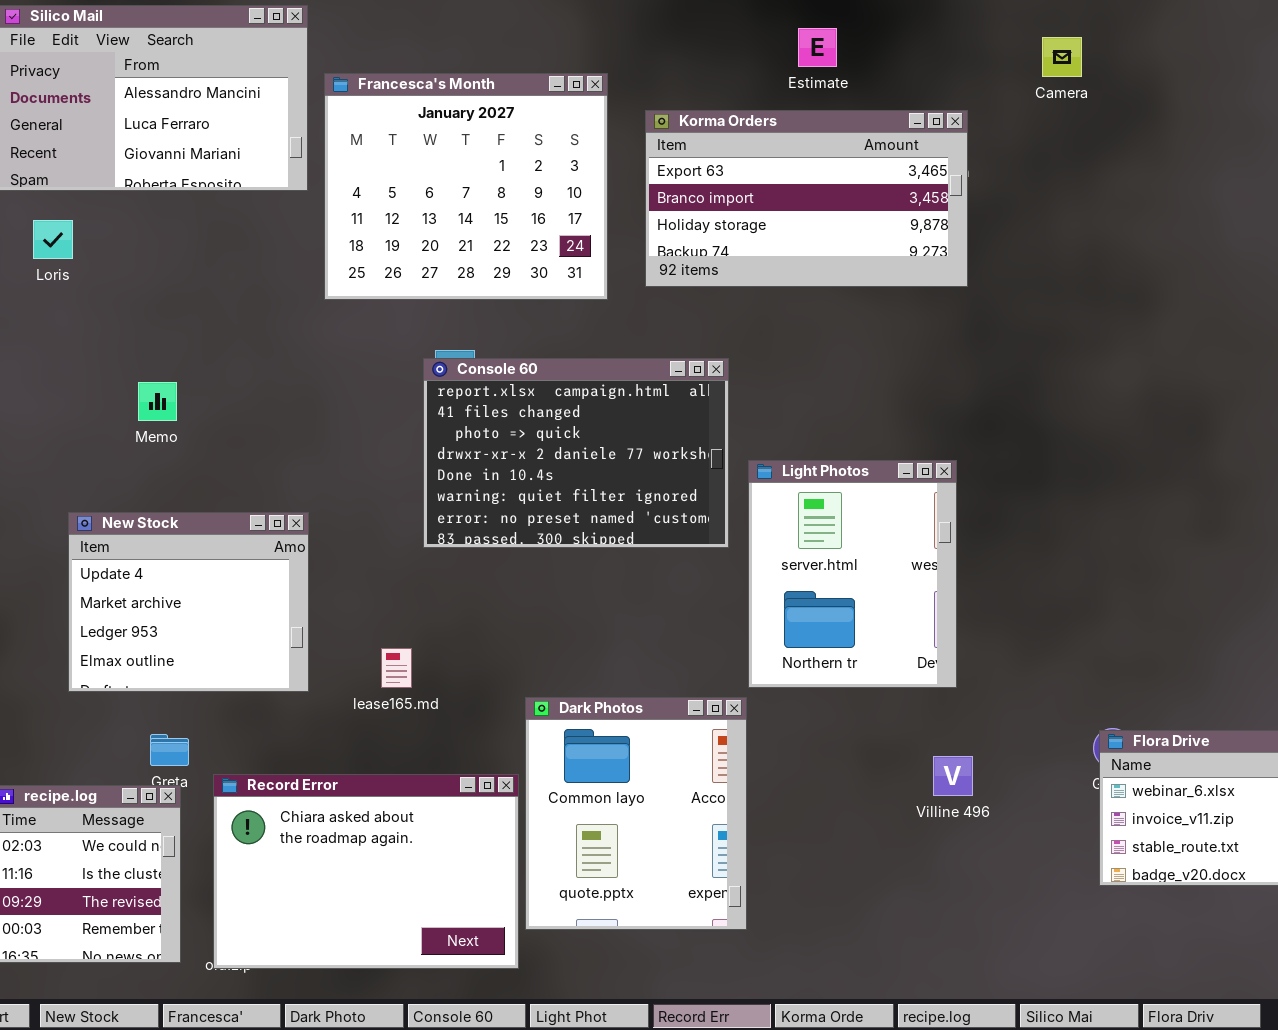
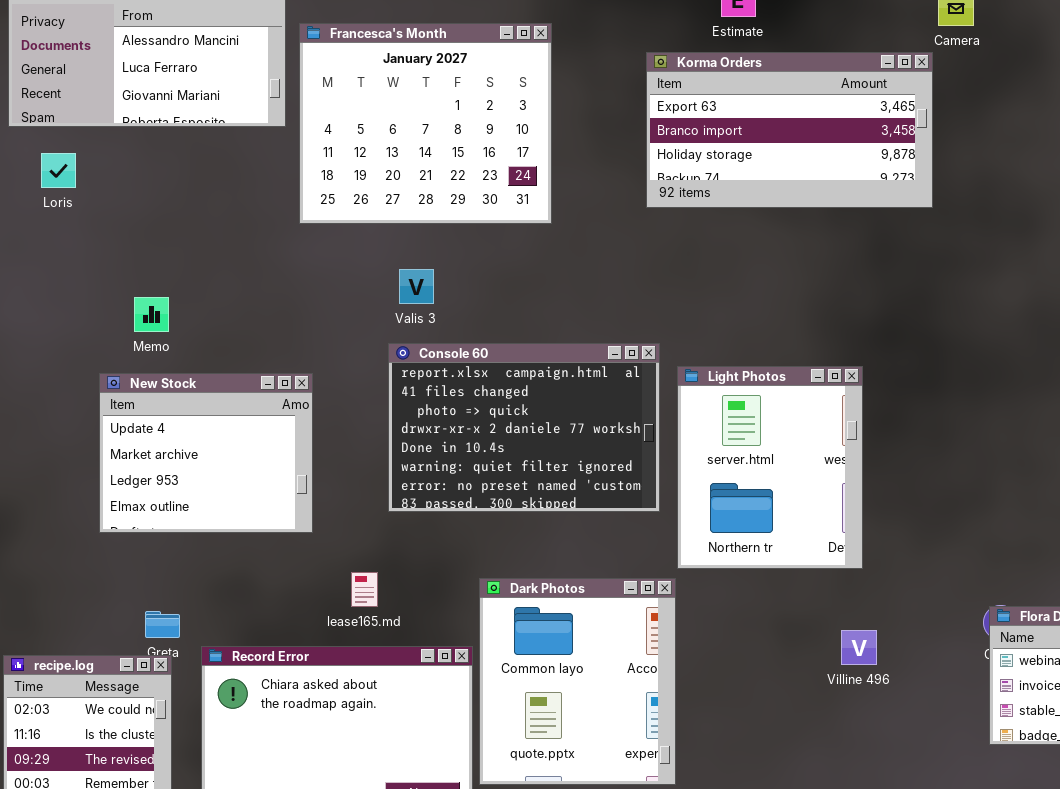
Korma Orders: [645,110,968,287] -> [646,52,933,208], moved
Console 60: [423,358,729,548] -> [388,343,660,512], moved
New Stock: [68,512,309,692] -> [99,373,313,533], moved
lease165.md: [381,648,412,688] -> [351,572,378,607], moved

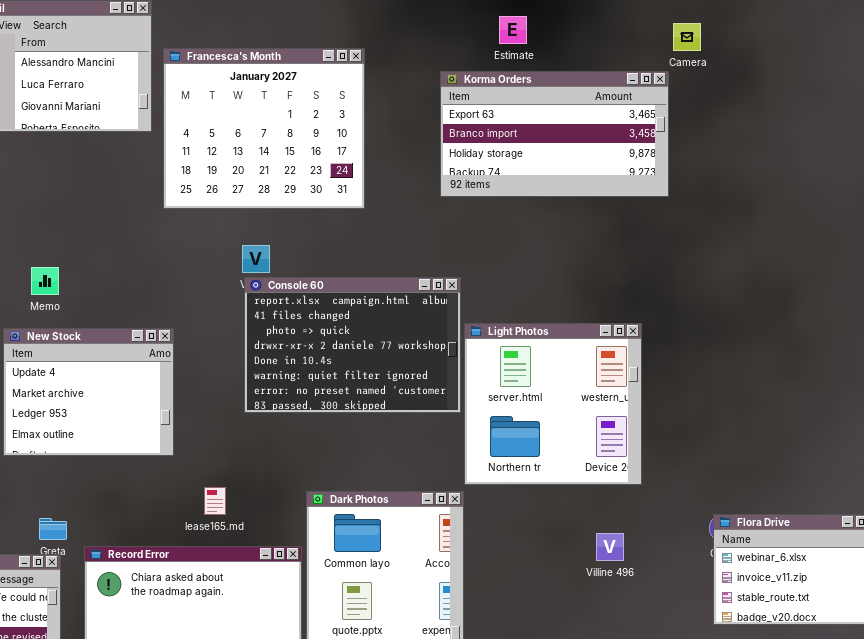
Console 60: [388,343,660,512] -> [244,277,461,413], moved
Light Photos: [677,366,863,569] -> [464,323,642,485], resized

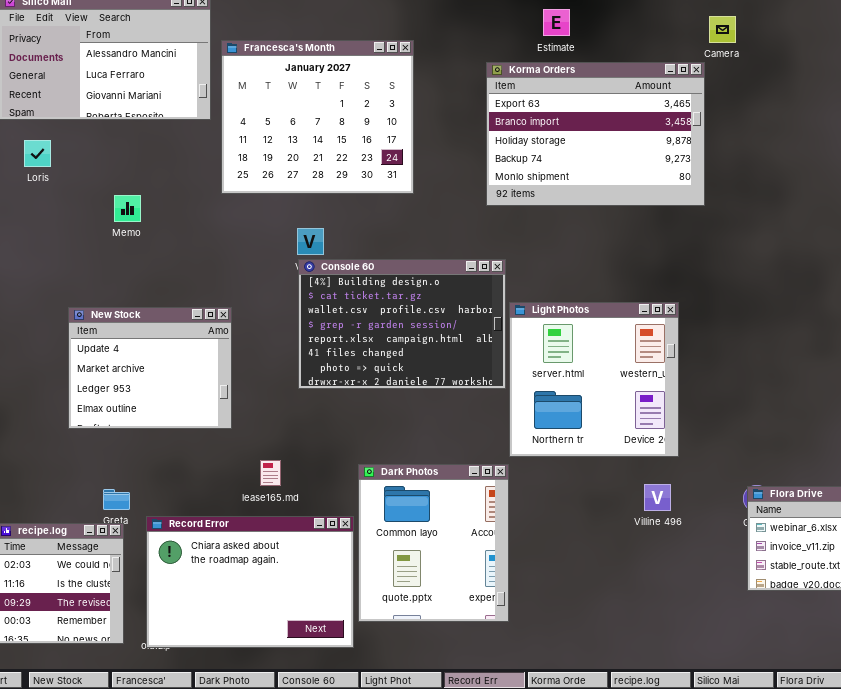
Korma Orders: [440,71,669,197] -> [486,62,705,206], resized
Memo: [31,267,59,295] -> [114,195,141,222], moved
Console 60: [244,277,461,413] -> [298,259,506,389], scrolled up 4 rows
Villine 496: [596,533,624,561] -> [644,484,671,511], moved

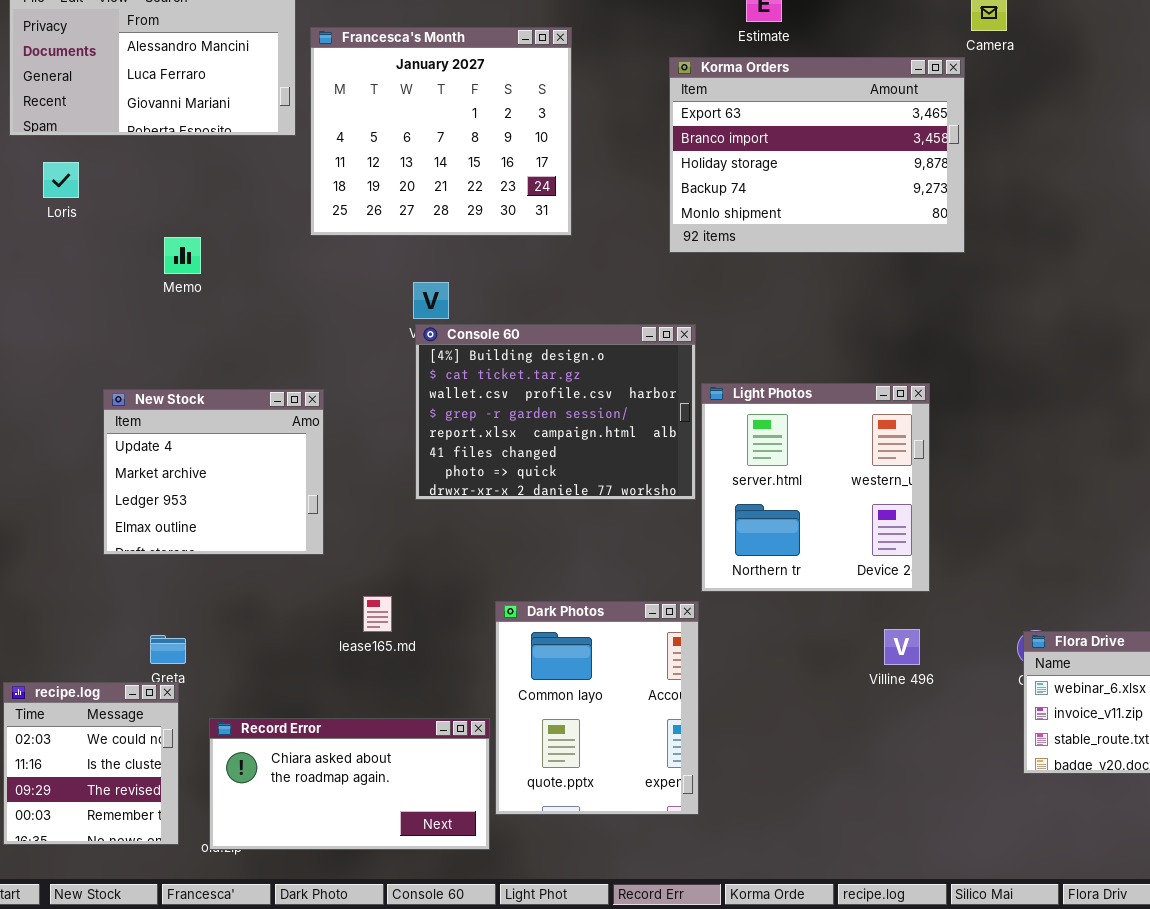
Record Error: [146,516,354,648] -> [209,718,490,850], resized

